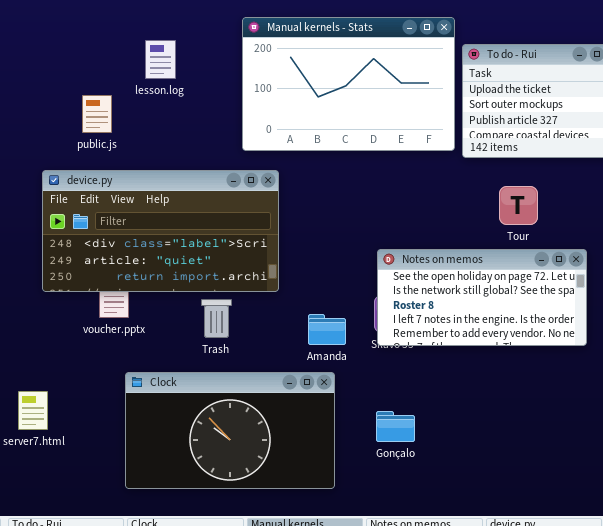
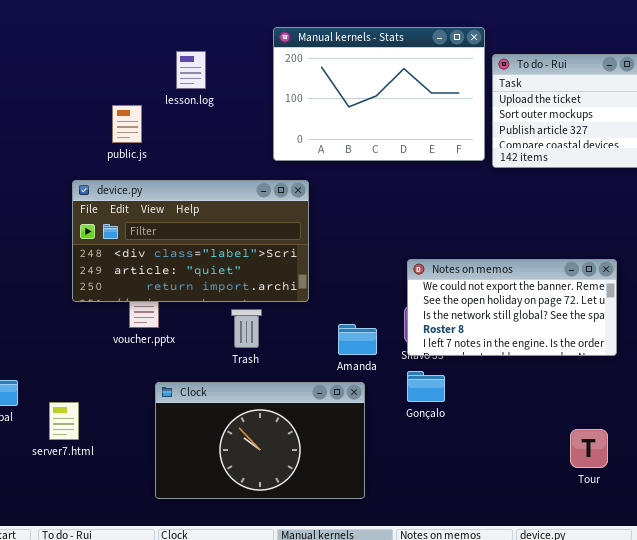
Tour: [499,186,538,225] -> [570,429,608,468], moved
Notes on memos: [377,249,587,346] -> [407,259,617,356], scrolled up 1 row
Gonçalo: [376,411,415,442] -> [407,371,445,402], moved

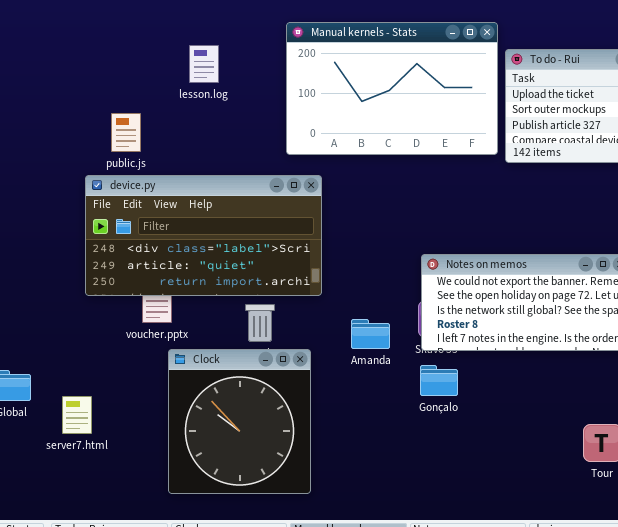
public.js: [112,105,142,143] -> [111,113,141,152], moved
Clock: [155,382,365,499] -> [168,349,311,494], resized

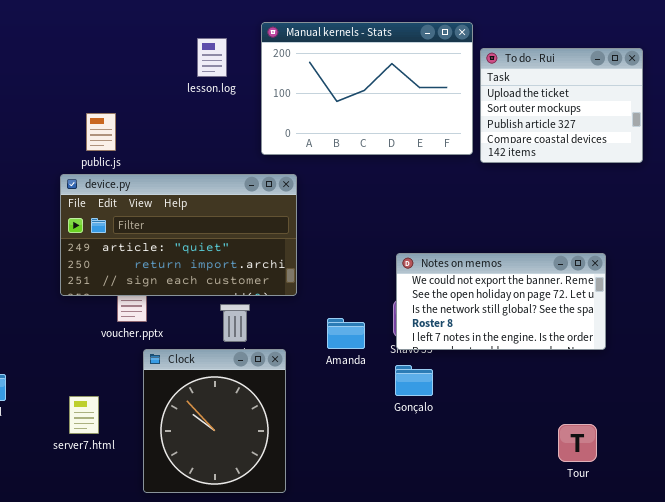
lesson.log: [189,45,219,83] -> [197,38,227,77], moved
device.py: [85,175,322,296] -> [60,174,297,296], scrolled down 1 row
server7.html: [62,396,92,434] -> [69,396,99,434], moved

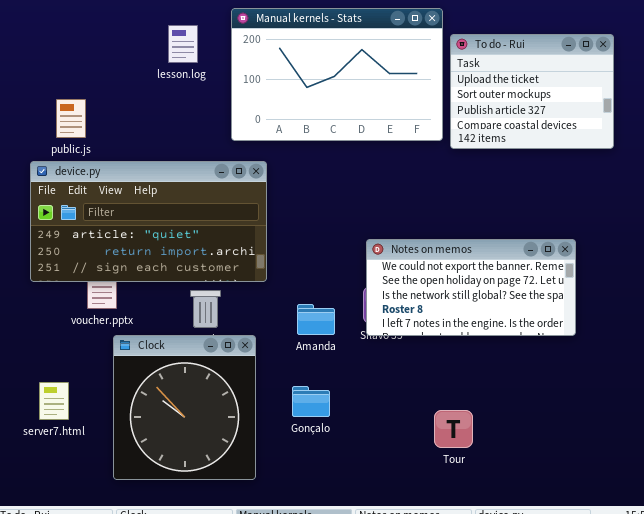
Gonçalo: [395,365,433,396] -> [292,386,330,417], moved
Tour: [558,424,597,462] -> [434,410,473,448], moved

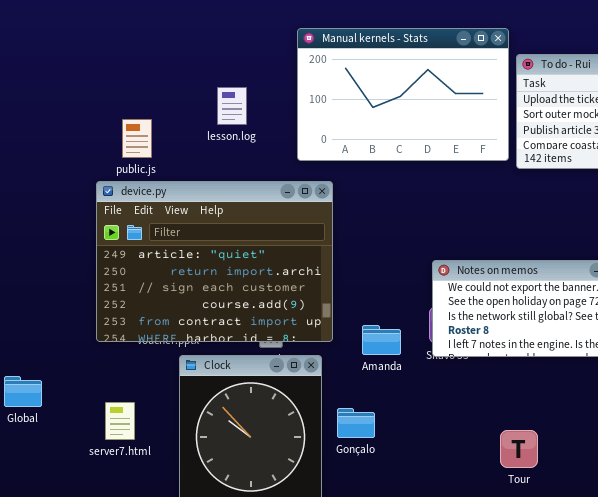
lesson.log: [168,25,198,63] -> [217,87,247,125], moved
device.py: [30,161,267,282] -> [96,181,333,342], resized
Gonçalo: [292,386,330,417] -> [337,408,375,438], moved

